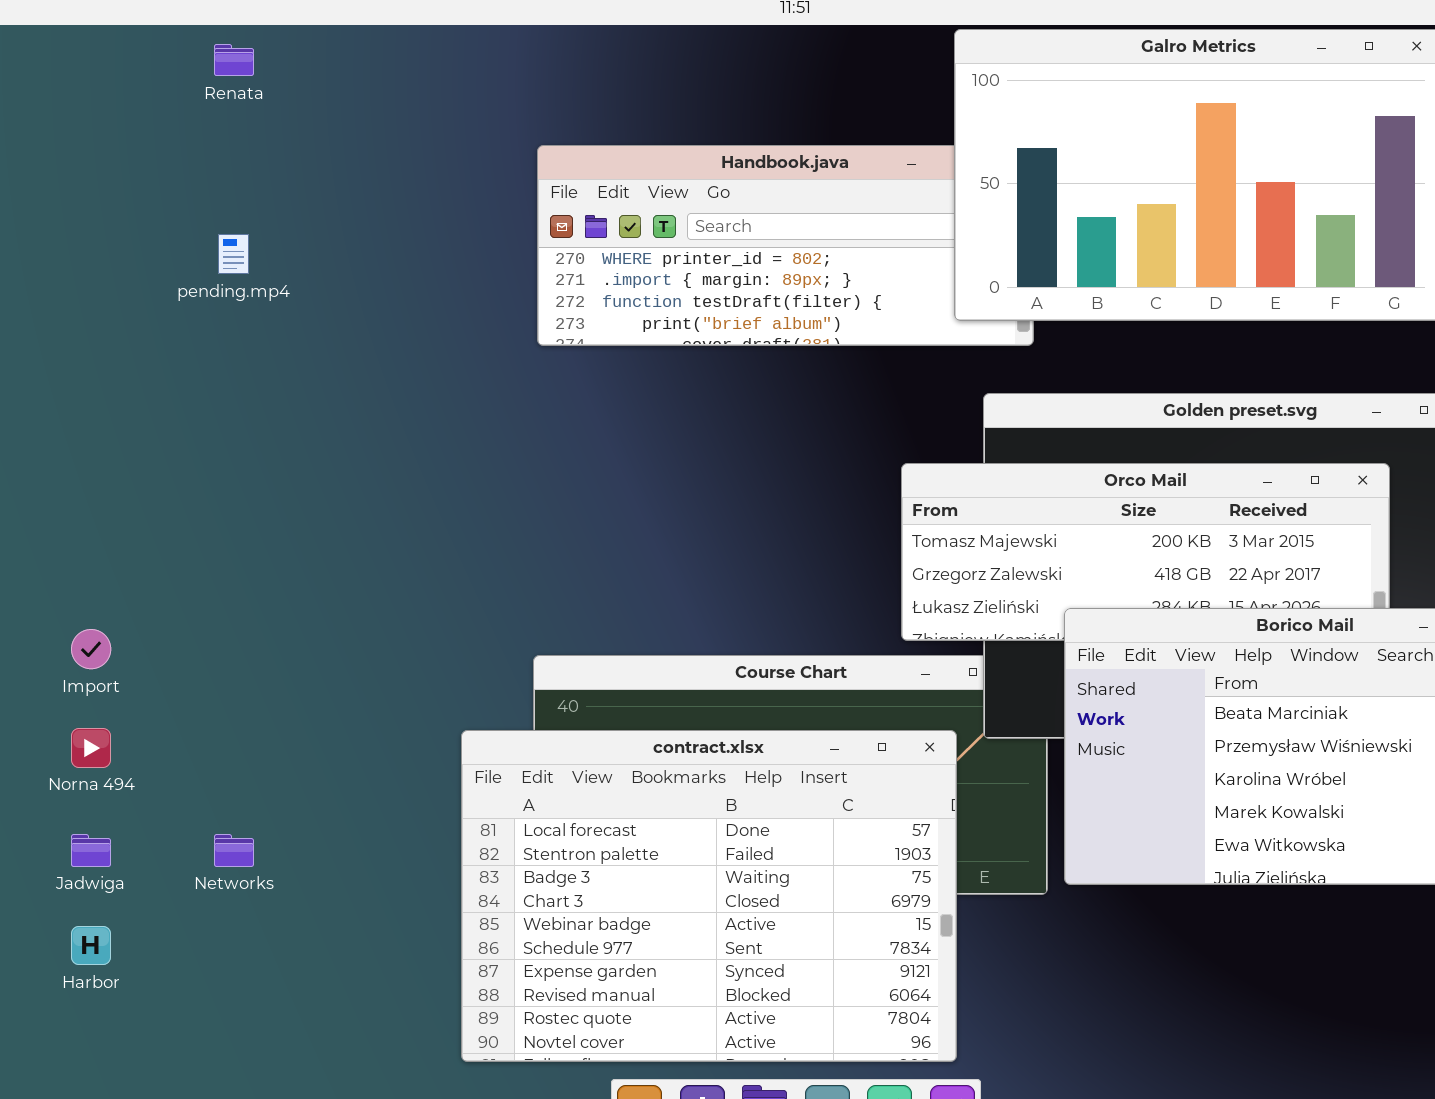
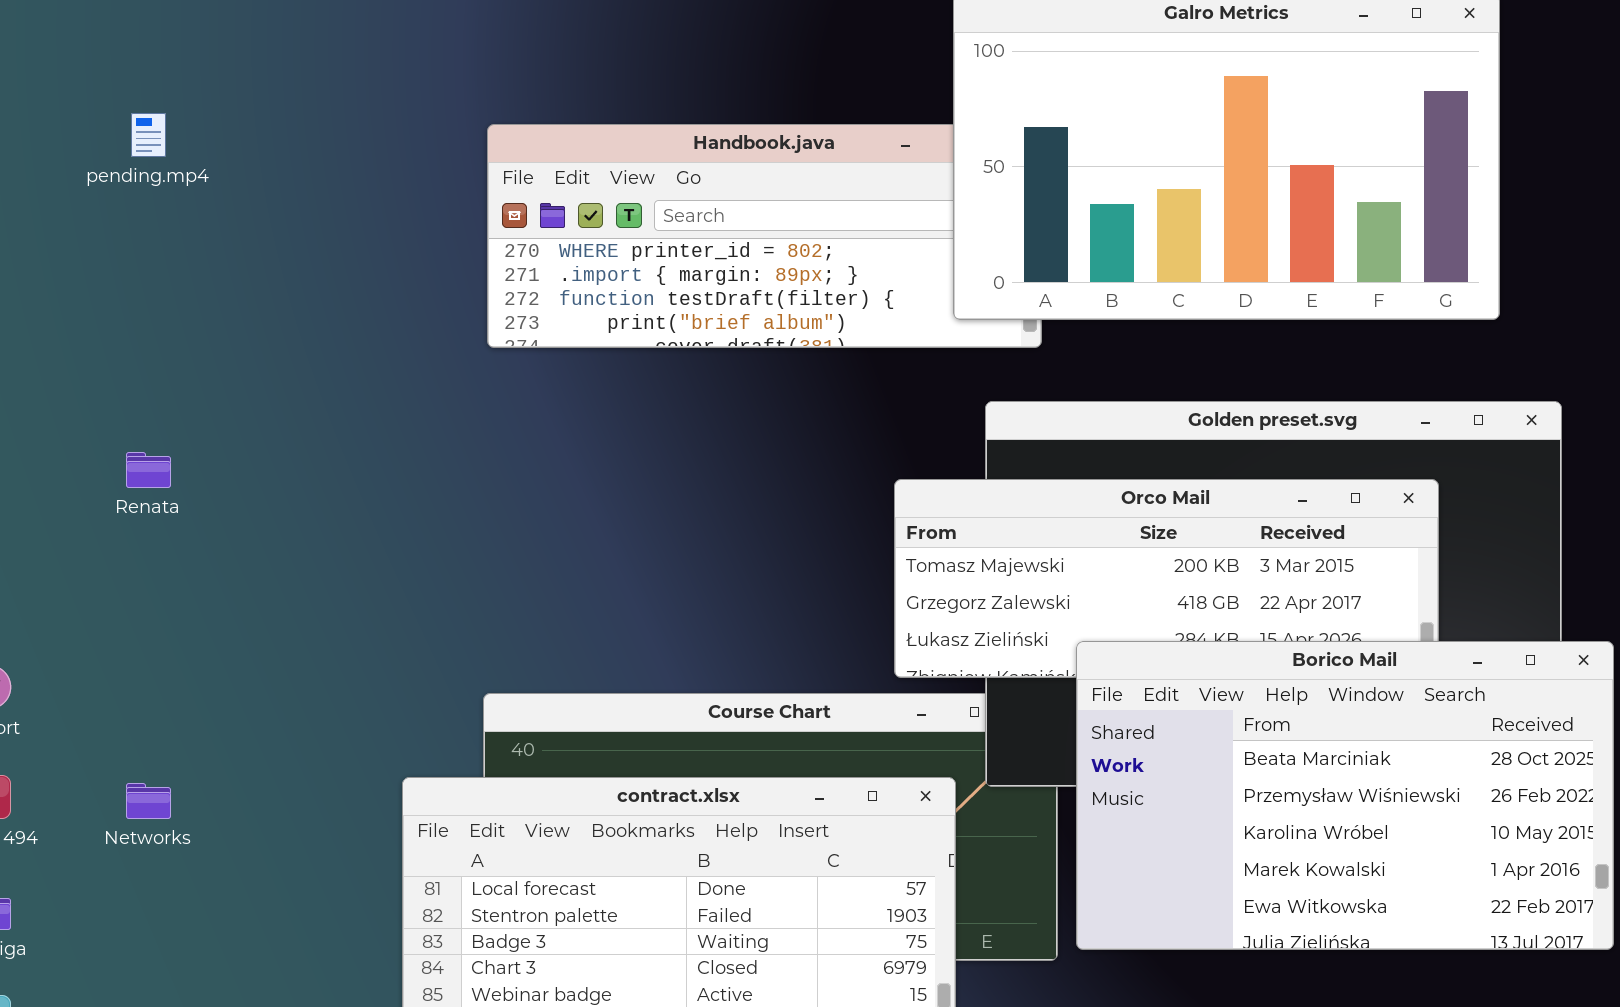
Renata: [214,44,254,76] -> [126,452,171,488], moved
pending.mp4: [218,234,249,274] -> [131,113,166,157], moved
Networks: [214,834,254,867] -> [126,783,171,819], moved

